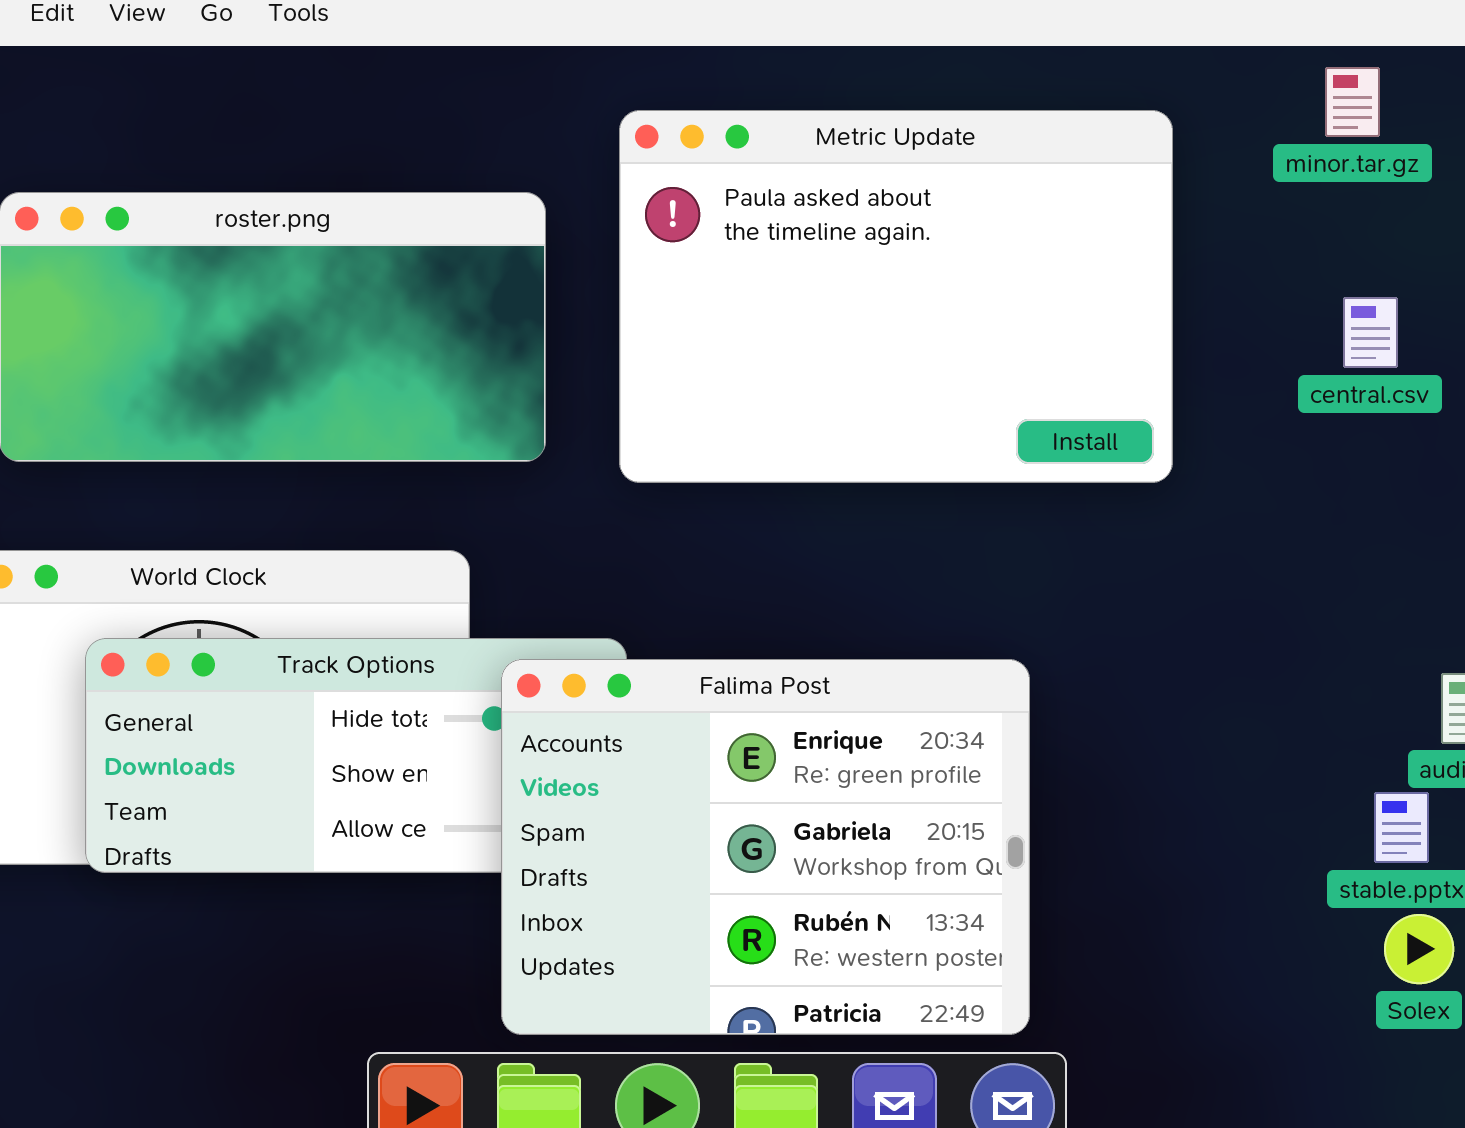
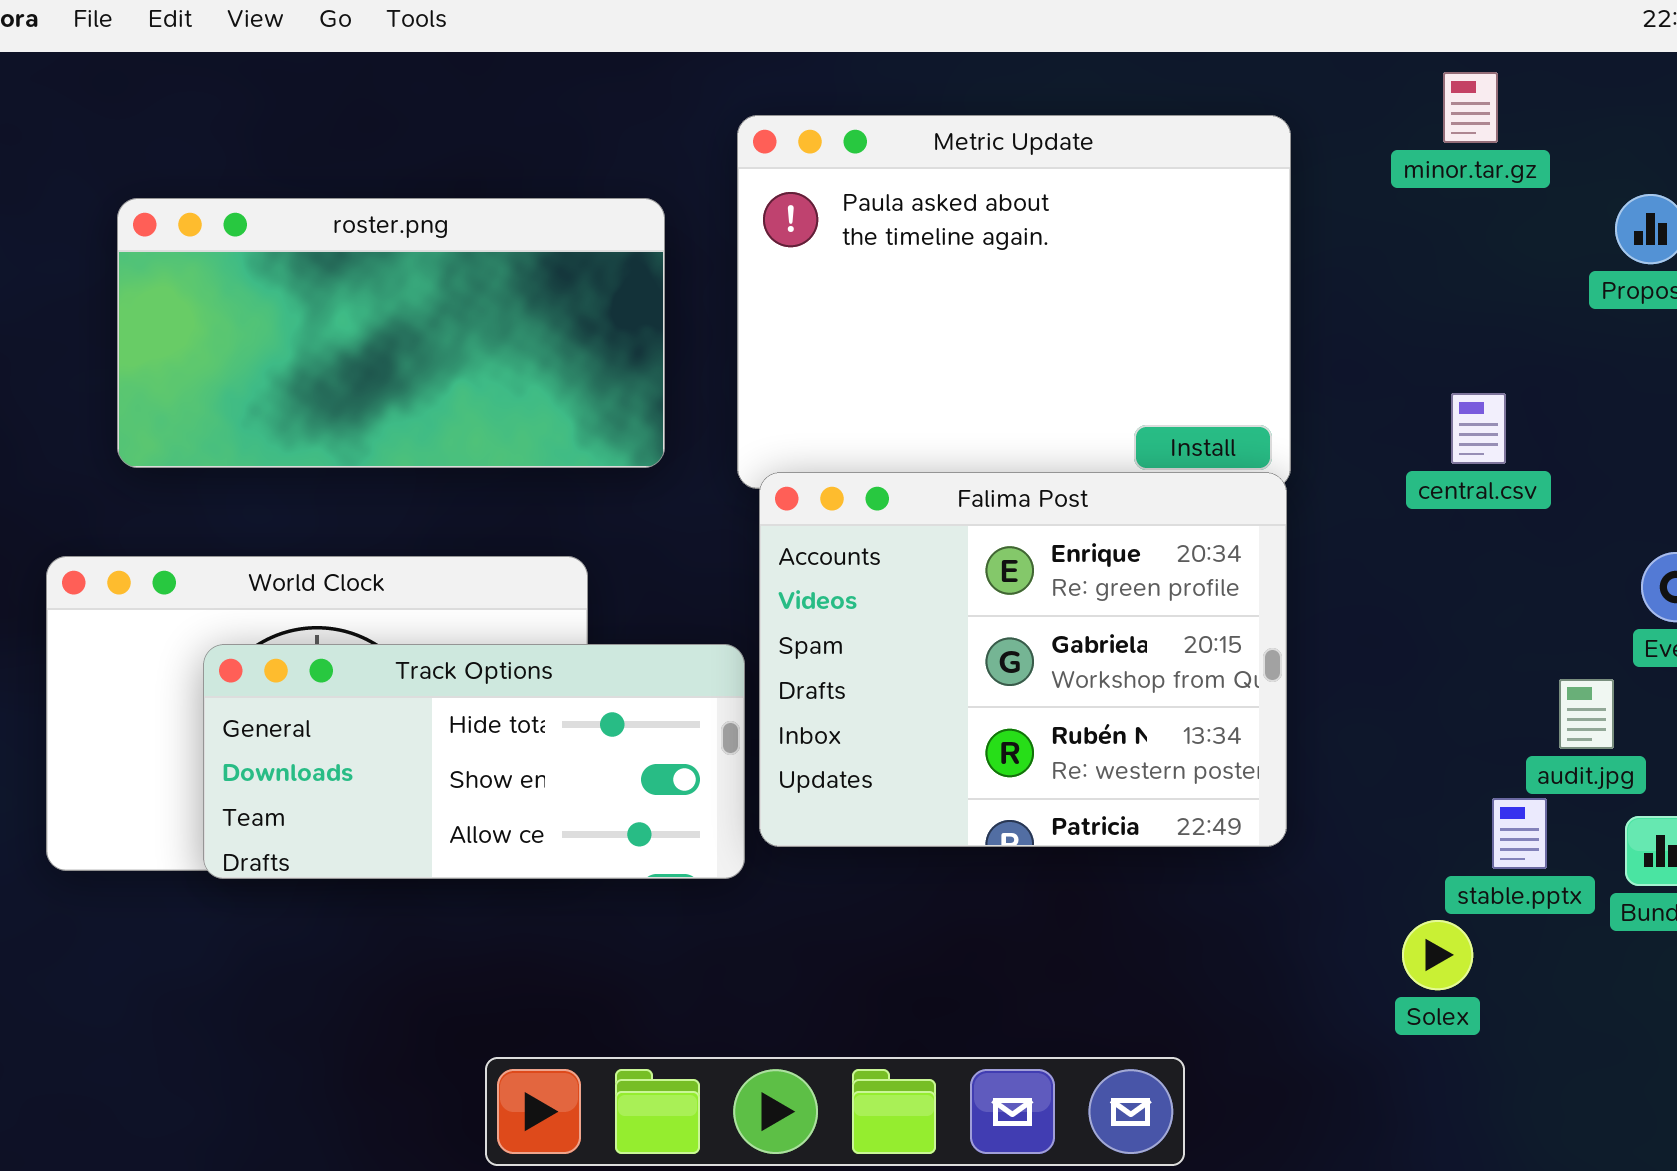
central.csv: [1343,297,1398,368] -> [1451,393,1506,464], moved
Falima Post: [501,659,1030,1035] -> [759,472,1287,847], moved
Solex: [1384,914,1454,984] -> [1402,920,1473,990], moved

